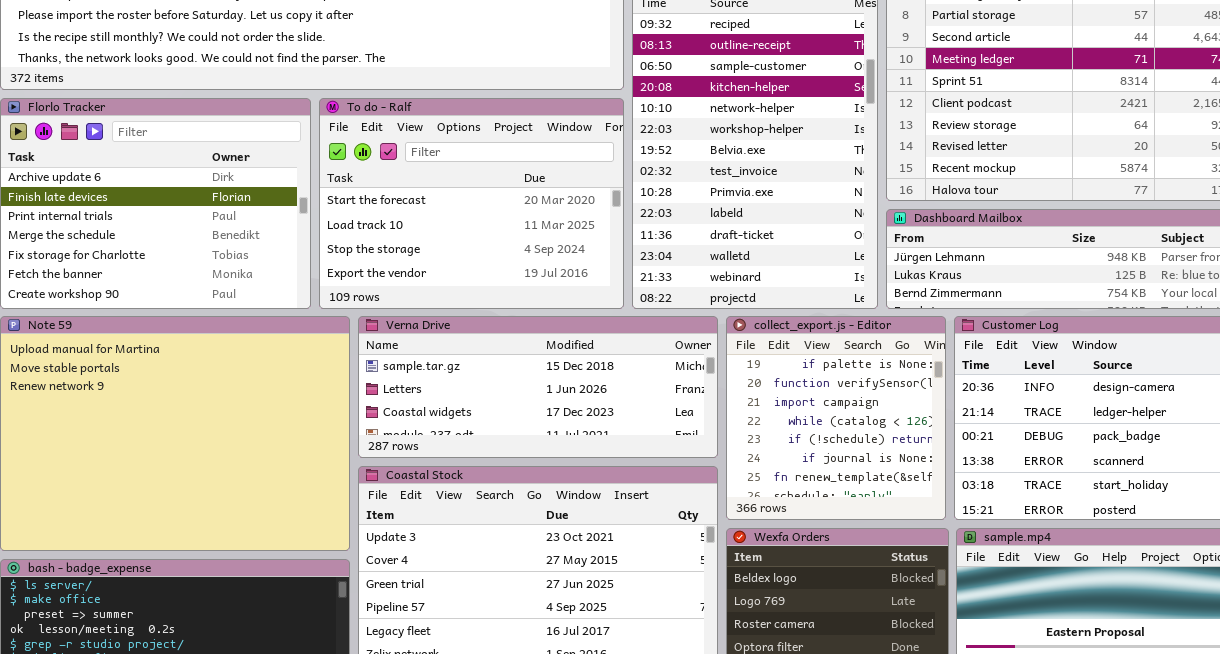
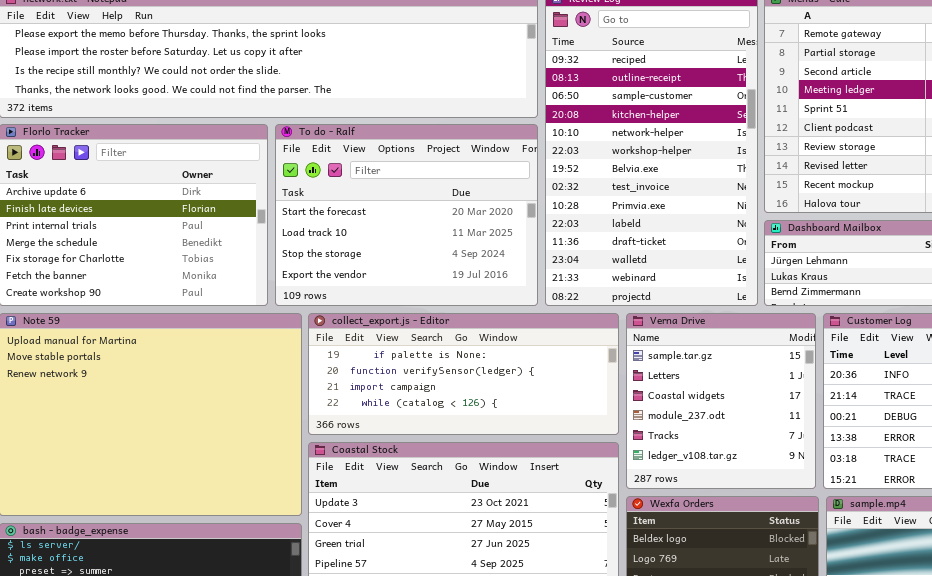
Verna Drive: [358,316,718,458] -> [626,313,816,489], moved, resized
collect_export.js - Editor: [726,316,946,520] -> [308,313,619,435], moved, resized

